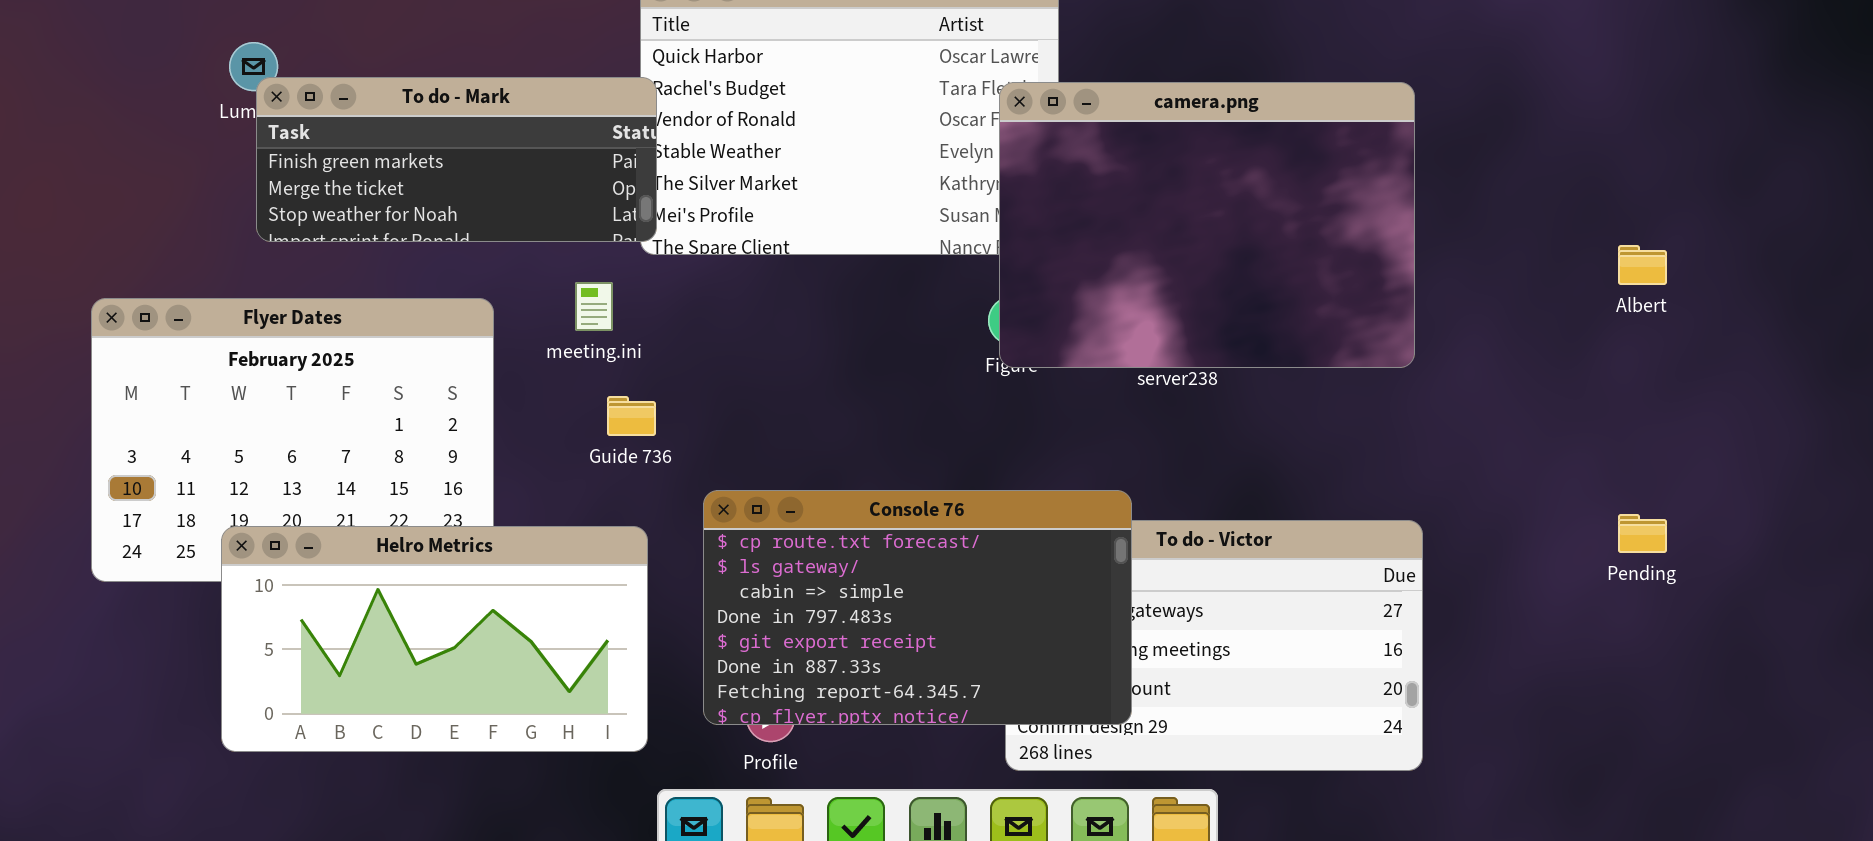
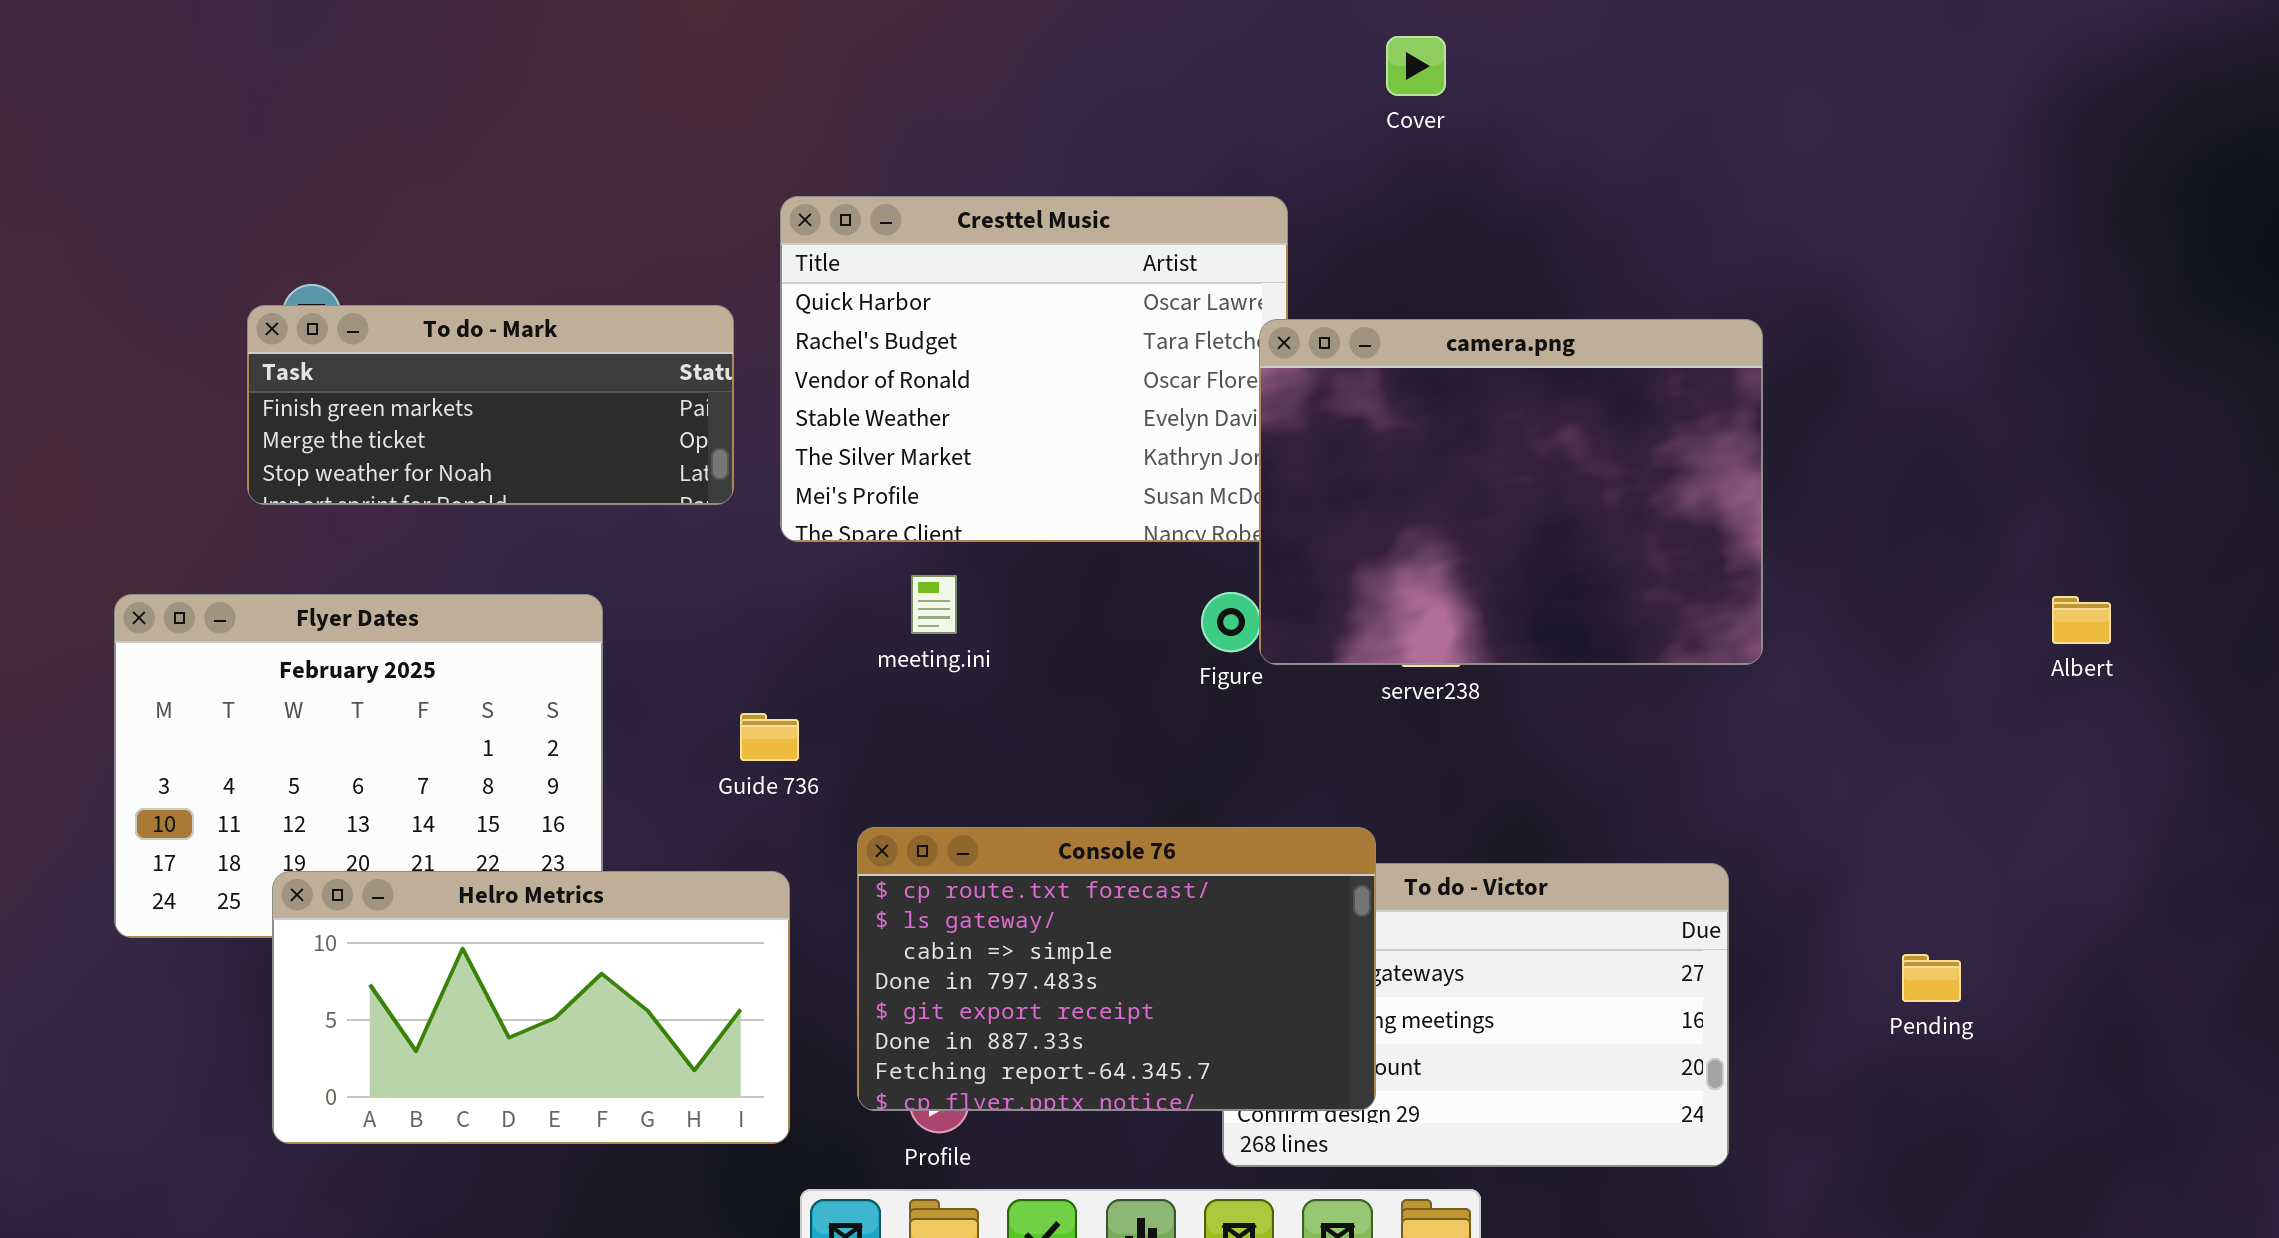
To do - Mark: [256,77,657,242] -> [247,305,734,505], moved
camera.png: [999,82,1415,368] -> [1259,319,1763,665], moved
Albert: [1618,245,1667,285] -> [2052,596,2111,644], moved
meeting.ini: [575,282,613,331] -> [911,575,957,634], moved
Pending: [1618,514,1667,553] -> [1902,954,1961,1002], moved

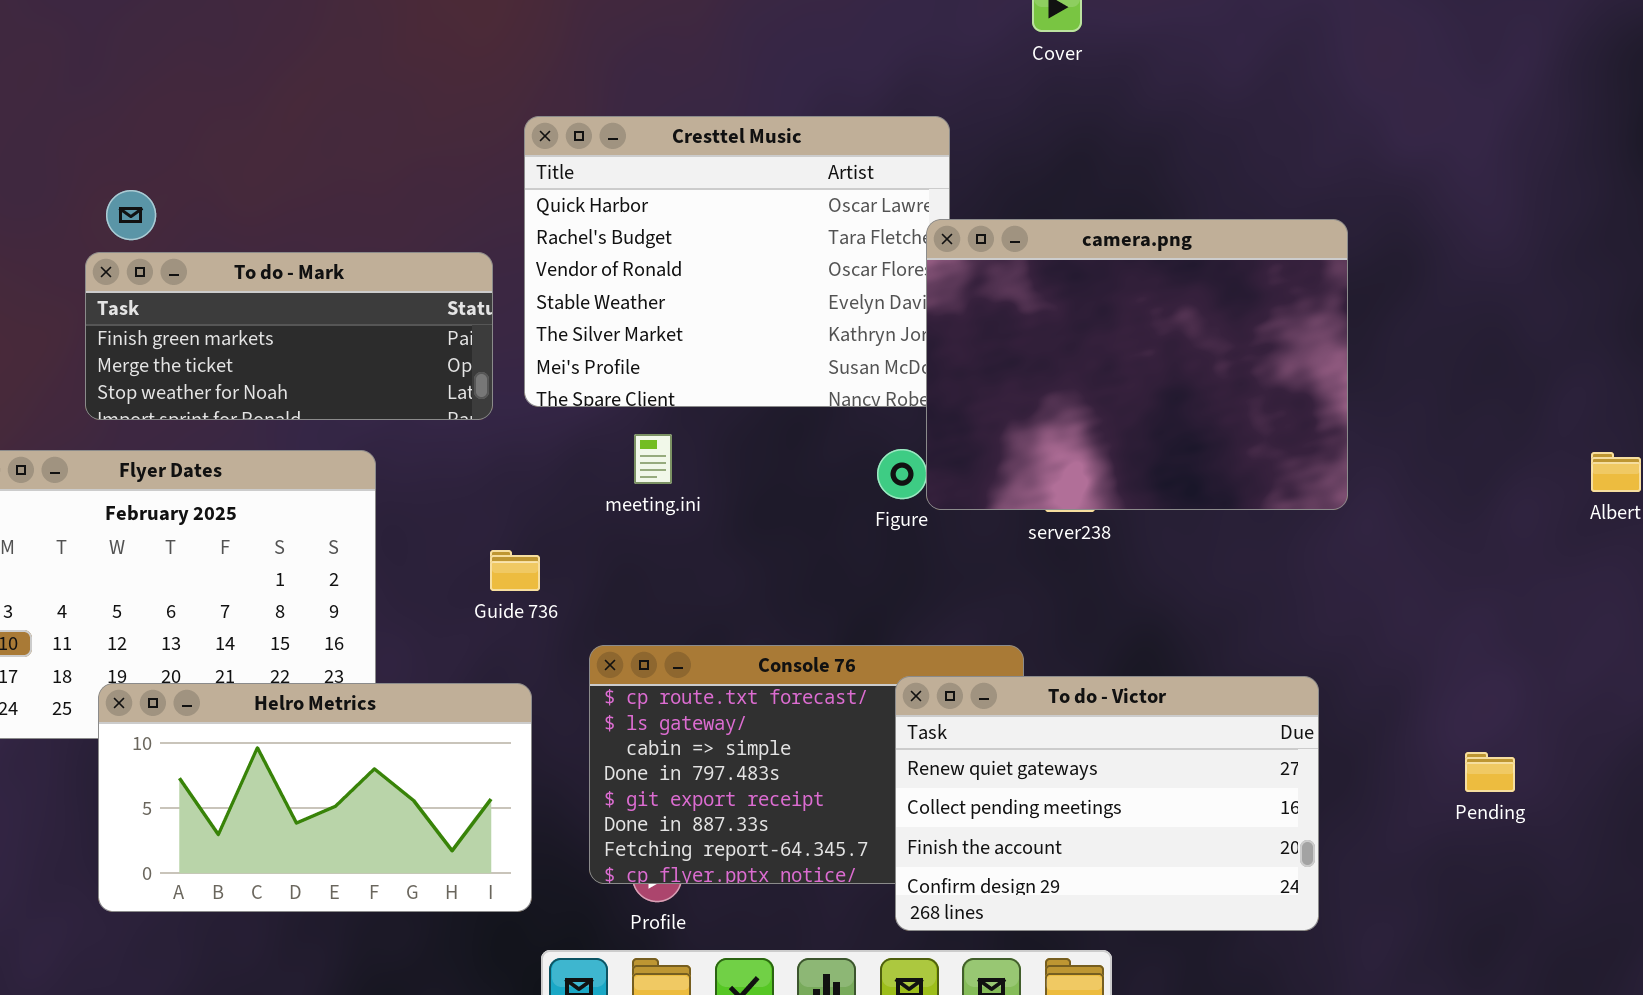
To do - Mark: [247,305,734,505] -> [85,252,493,420], moved
To do - Victor: [1222,863,1729,1167] -> [895,676,1319,931], raised

